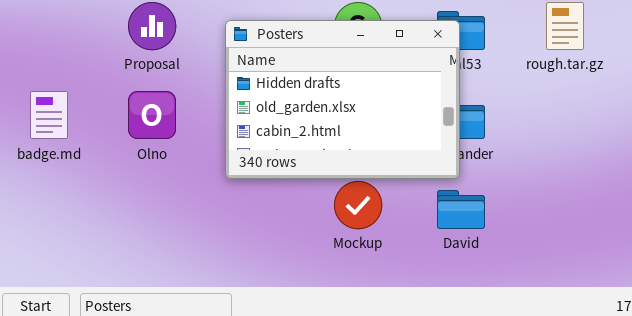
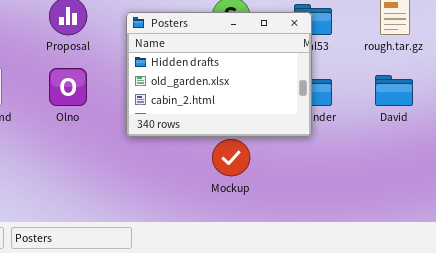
David: [437,190,485,229] -> [375,75,413,106], moved

